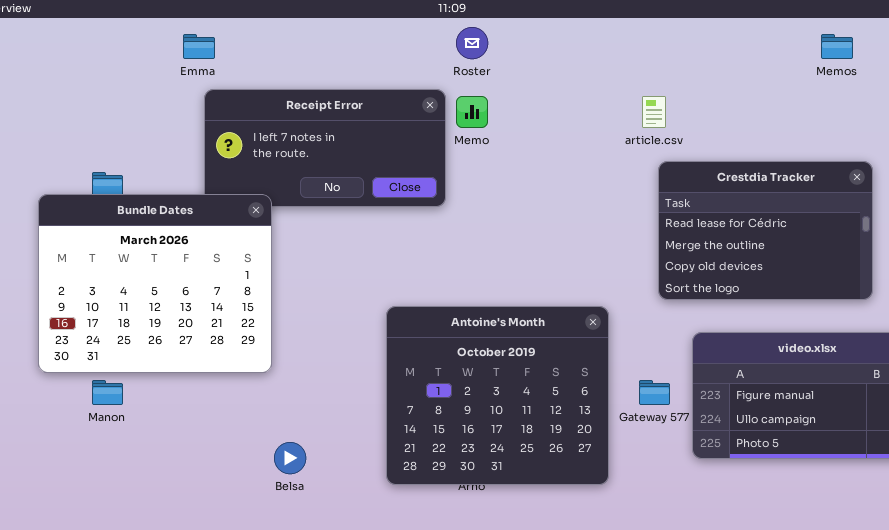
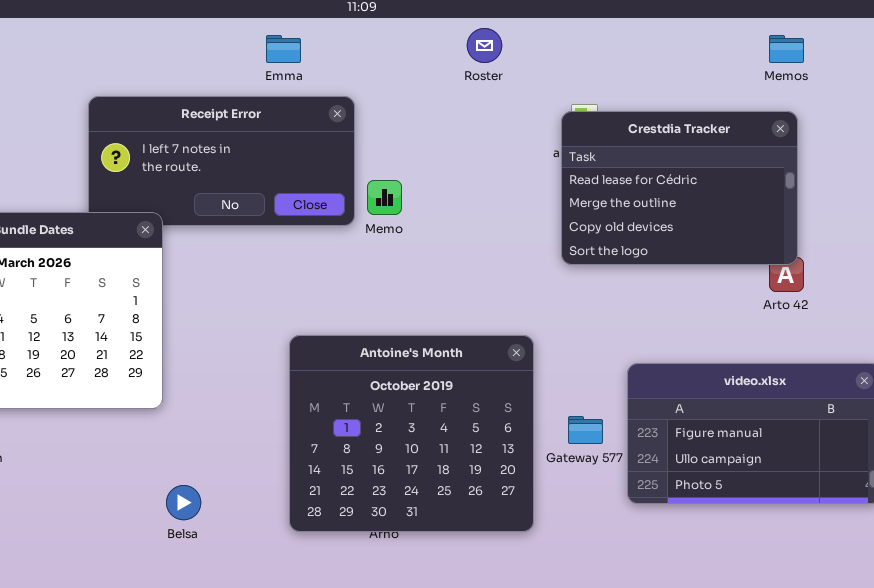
Roster: [456,27,488,59] -> [467,28,502,63], moved
Emma: [183,34,215,59] -> [266,35,301,63], moved
Memo: [456,96,488,128] -> [367,180,402,215], moved
Crestdia Tracker: [658,161,873,300] -> [561,111,798,265], moved

